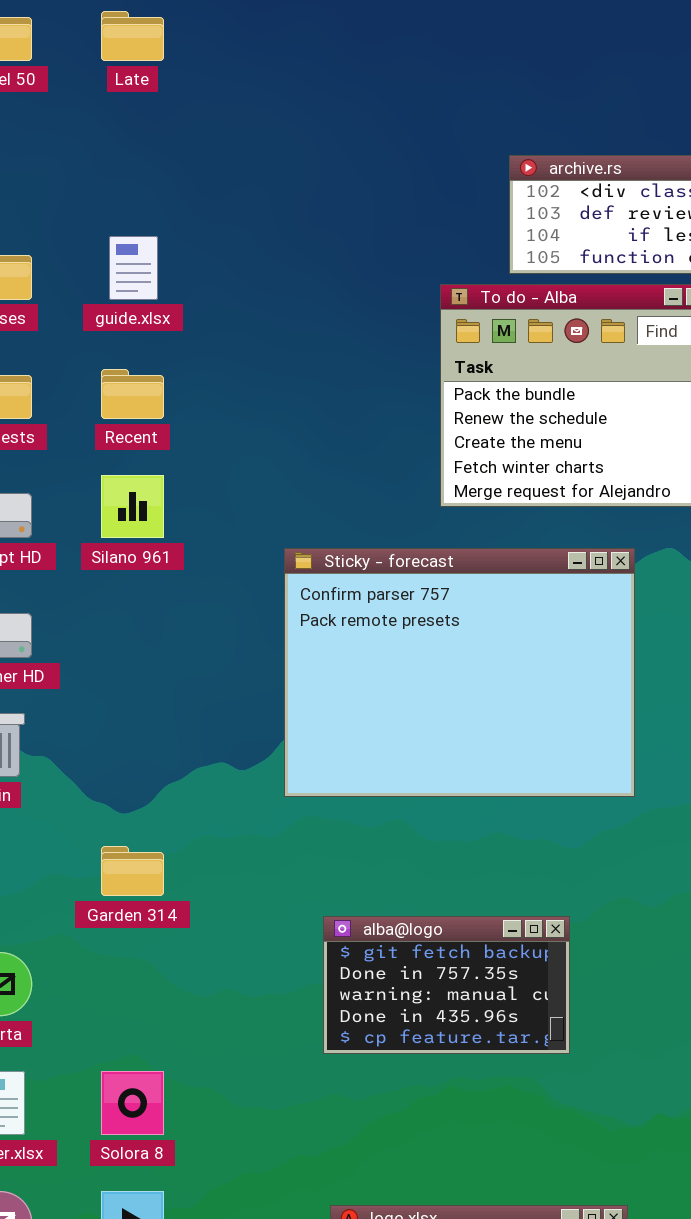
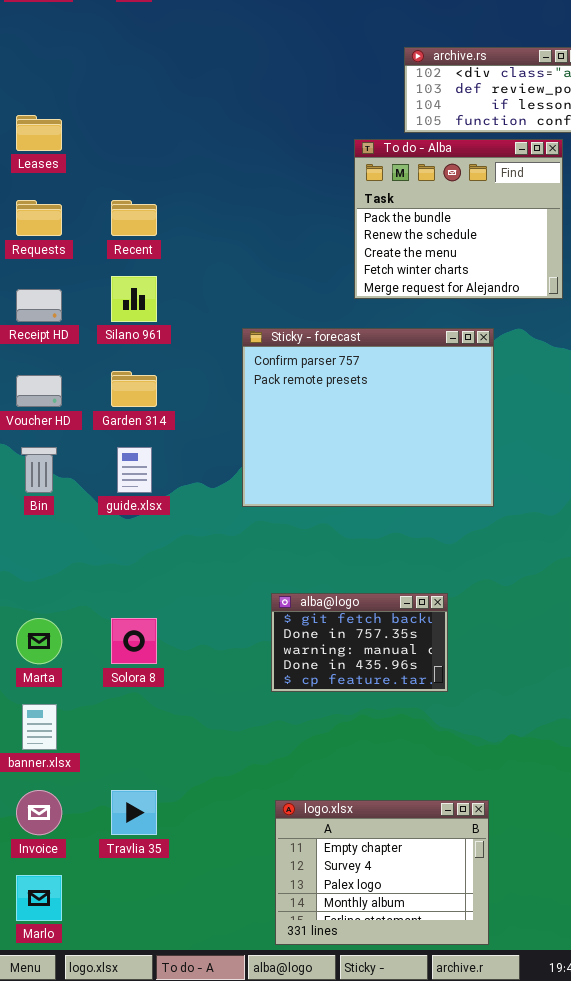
guide.xlsx: [109,236,158,300] -> [117,447,152,493], moved
Garden 314: [101,846,164,896] -> [111,371,157,407], moved
Solora 8: [101,1071,164,1135] -> [111,618,157,664], moved

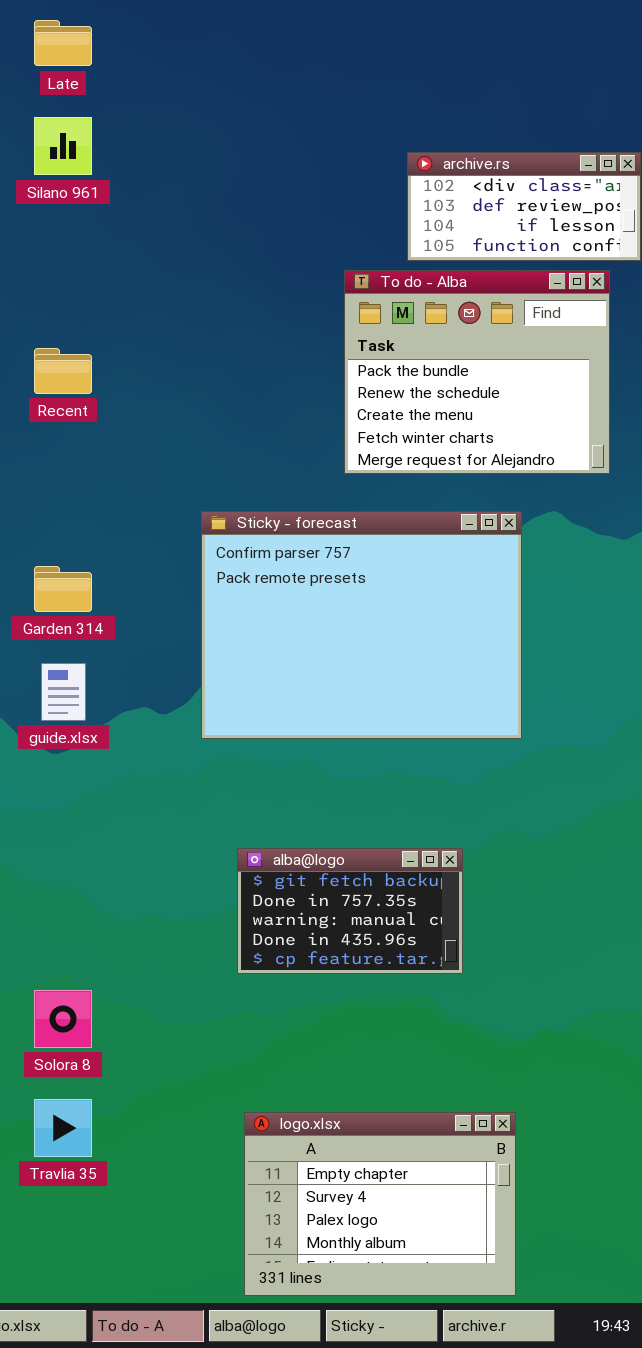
Silano 961: [111,276,157,322] -> [34,117,92,175], moved
Solora 8: [111,618,157,664] -> [34,990,92,1048], moved

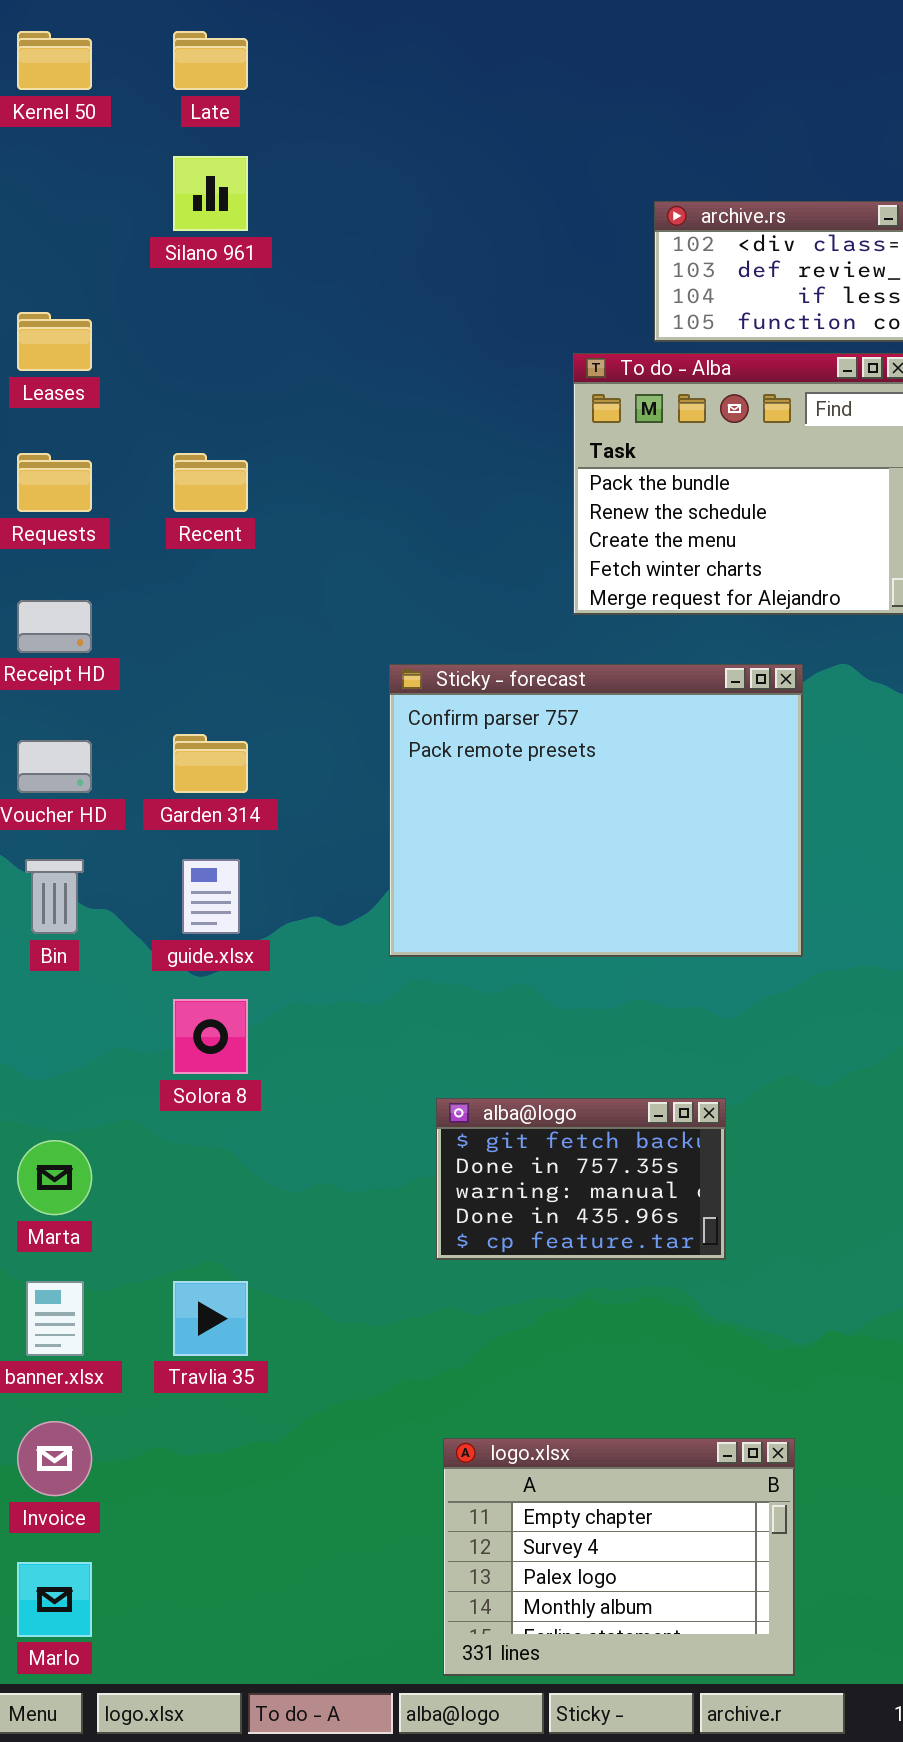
Solora 8: [34,990,92,1048] -> [173,999,248,1074], moved
Travlia 35: [34,1099,92,1157] -> [173,1281,248,1356], moved

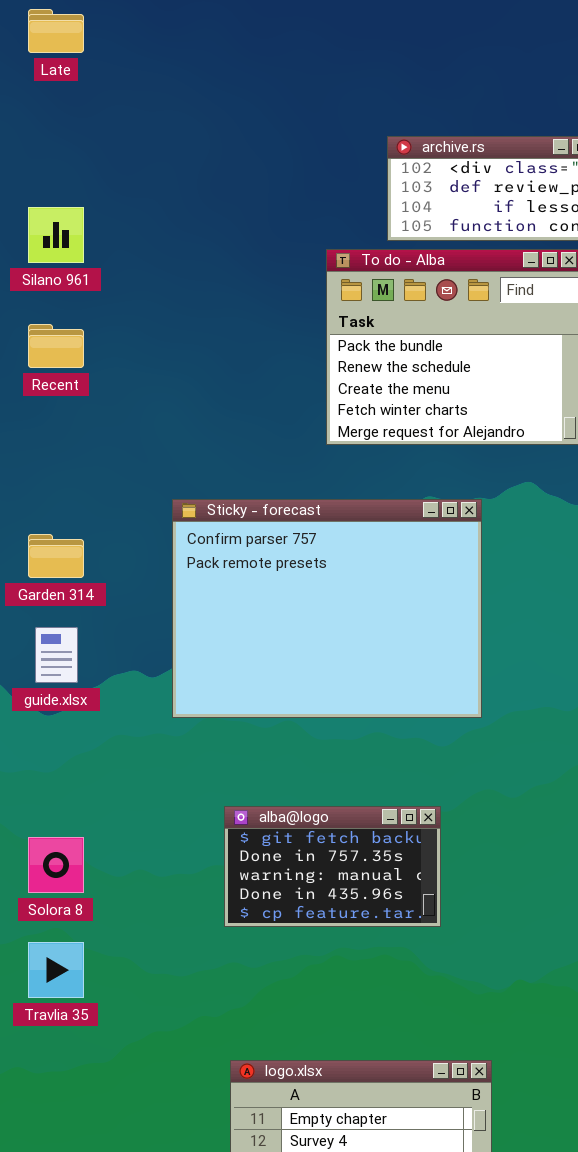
Silano 961: [173,156,248,231] -> [28,207,84,263], moved
Sticky - forecast: [389,664,803,957] -> [172,499,482,718], moved
Solora 8: [173,999,248,1074] -> [28,837,84,893], moved

